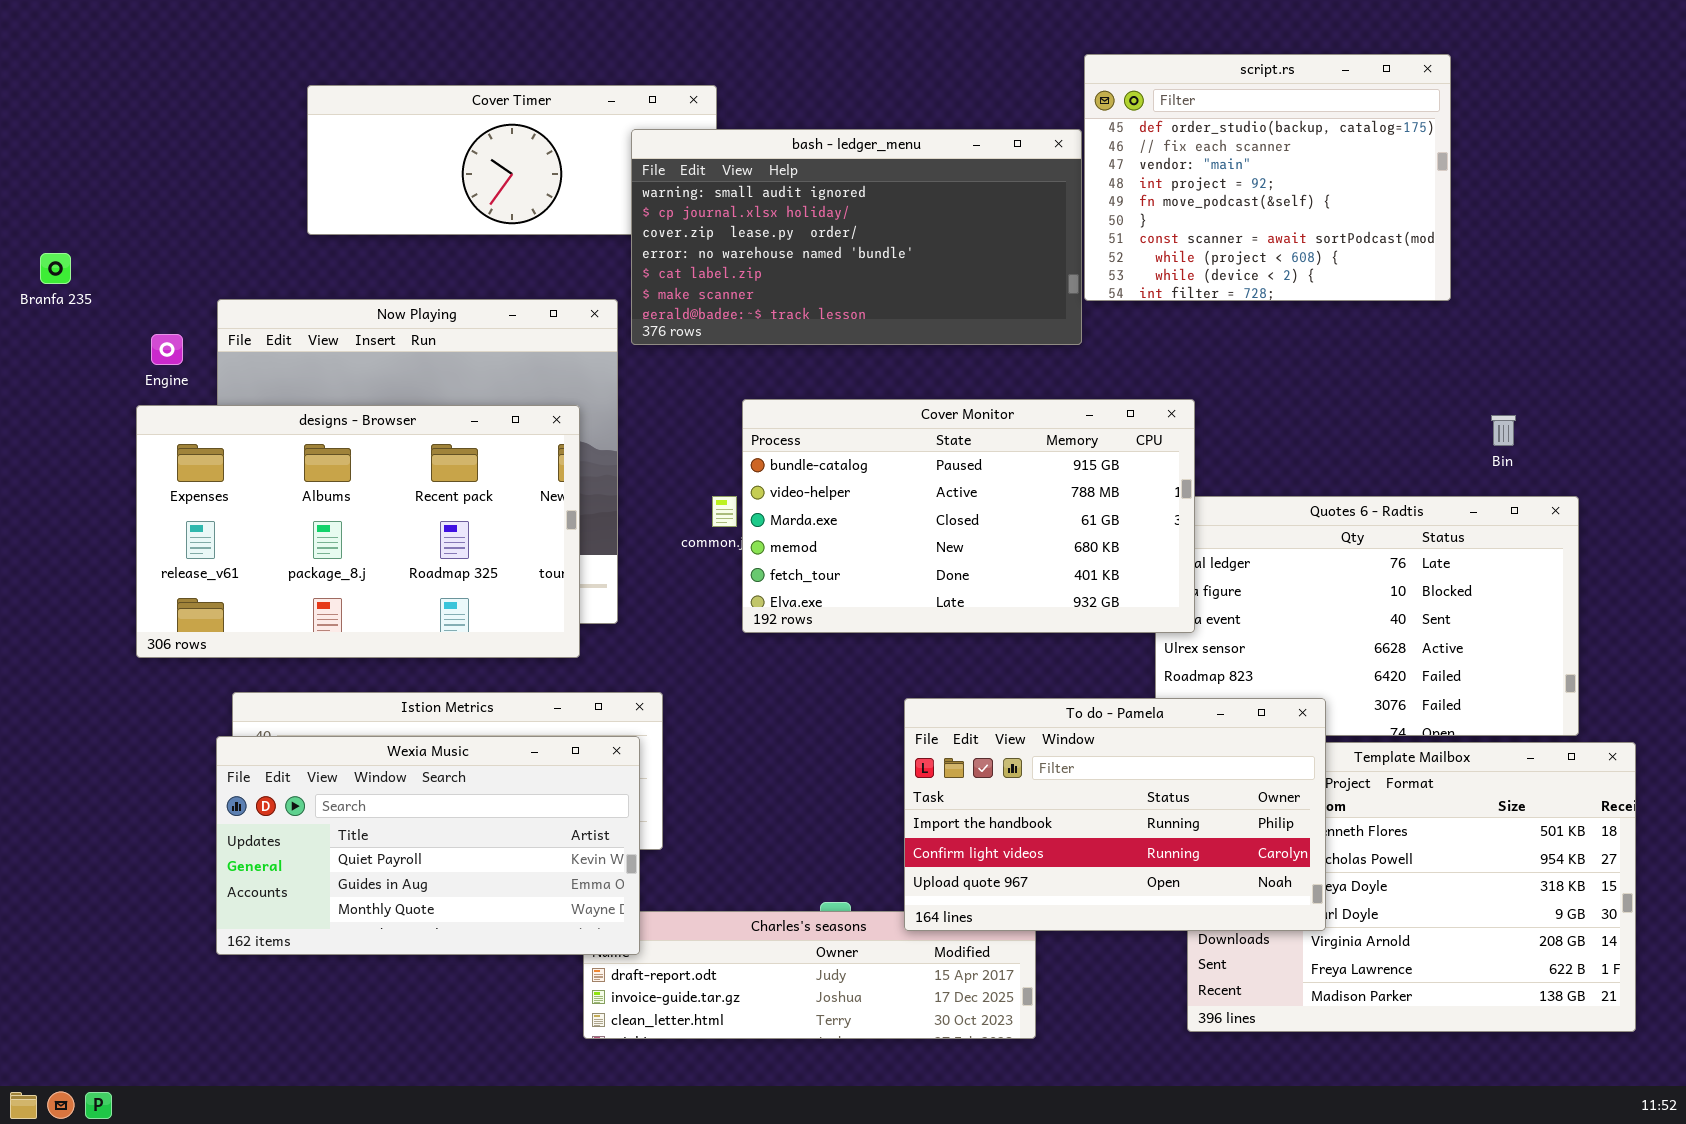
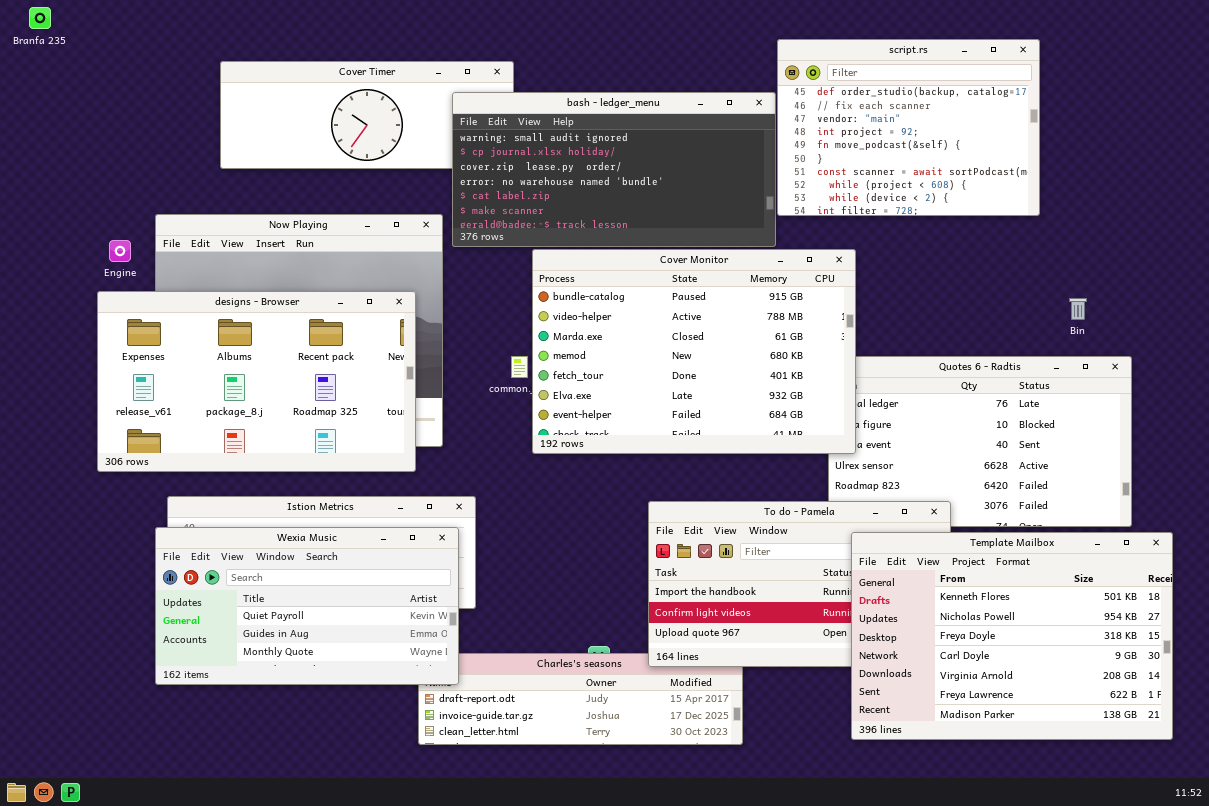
Branfa 235: [40,253,71,284] -> [29,7,51,29], moved
Cover Monitor: [742,399,1195,633] -> [532,249,856,454], resized
Template Mailbox: [1187,742,1636,1032] -> [851,532,1173,740], raised

